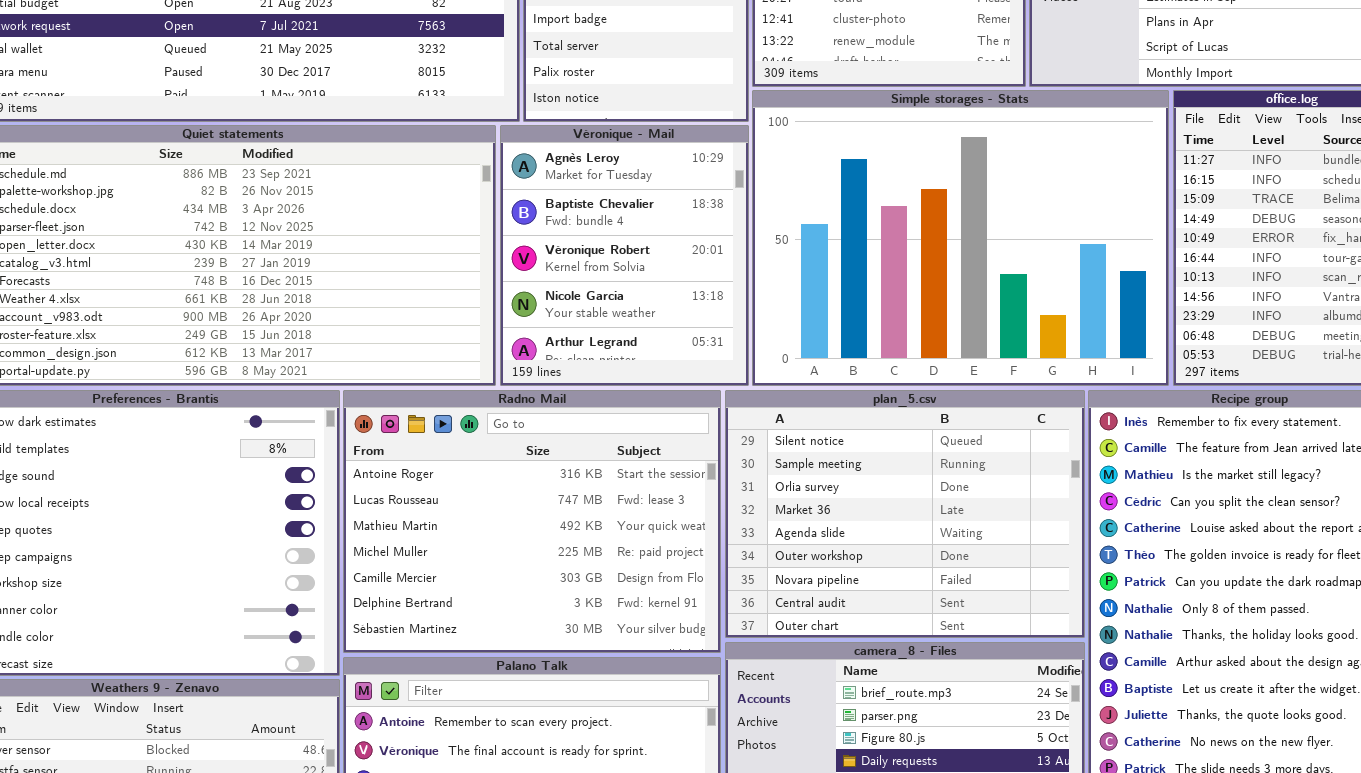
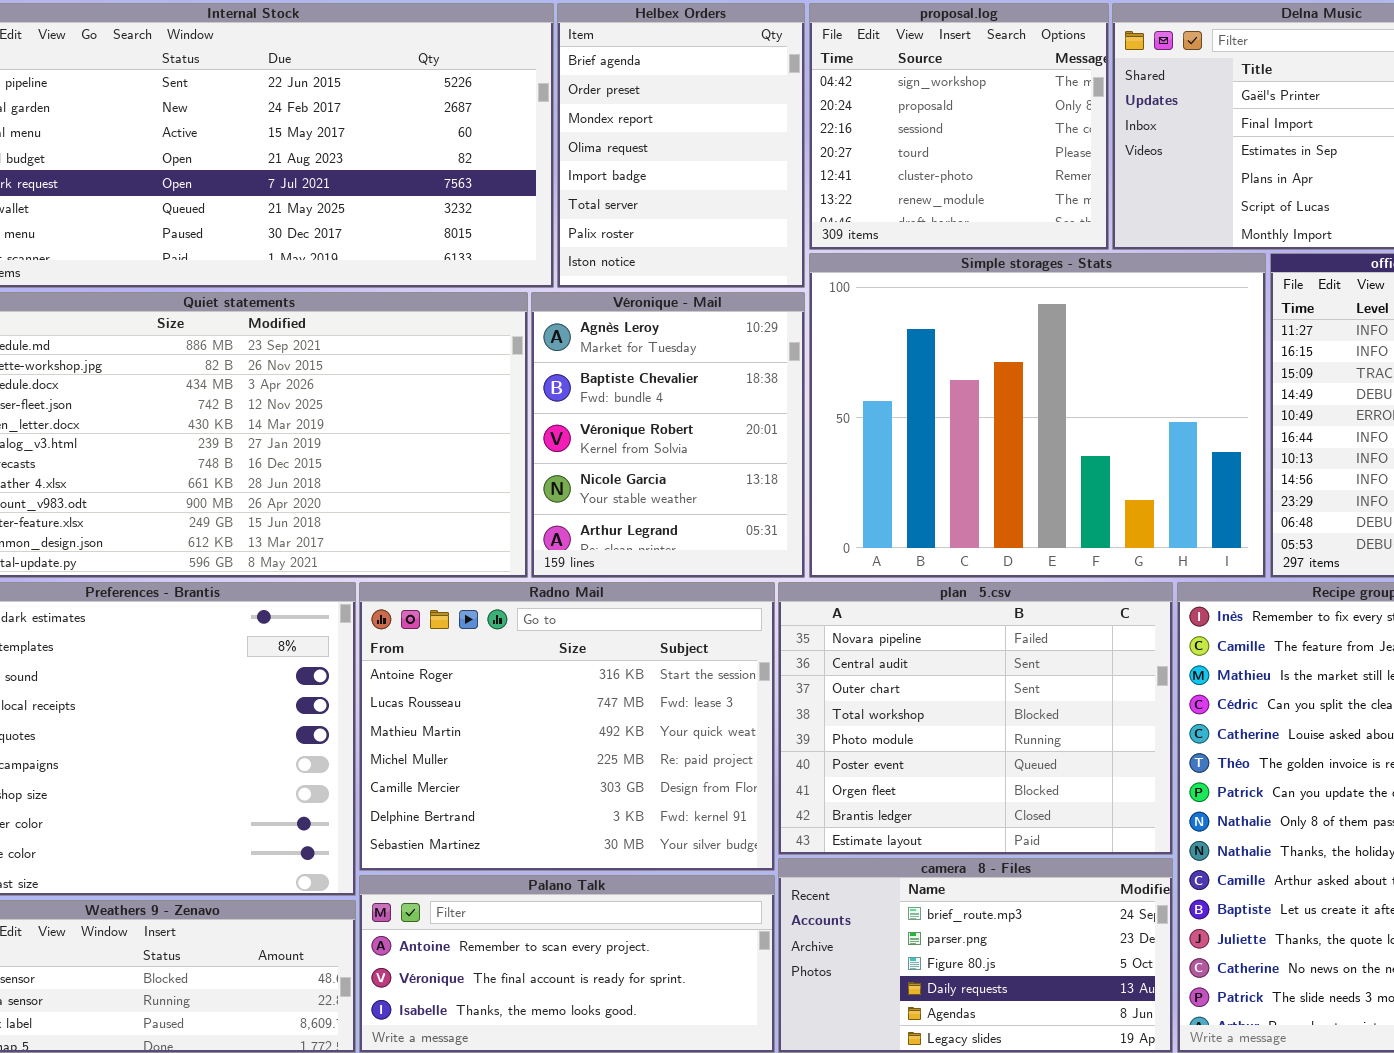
plan_5.csv: [725,390,1085,638] -> [778,582,1173,855], scrolled down 6 rows

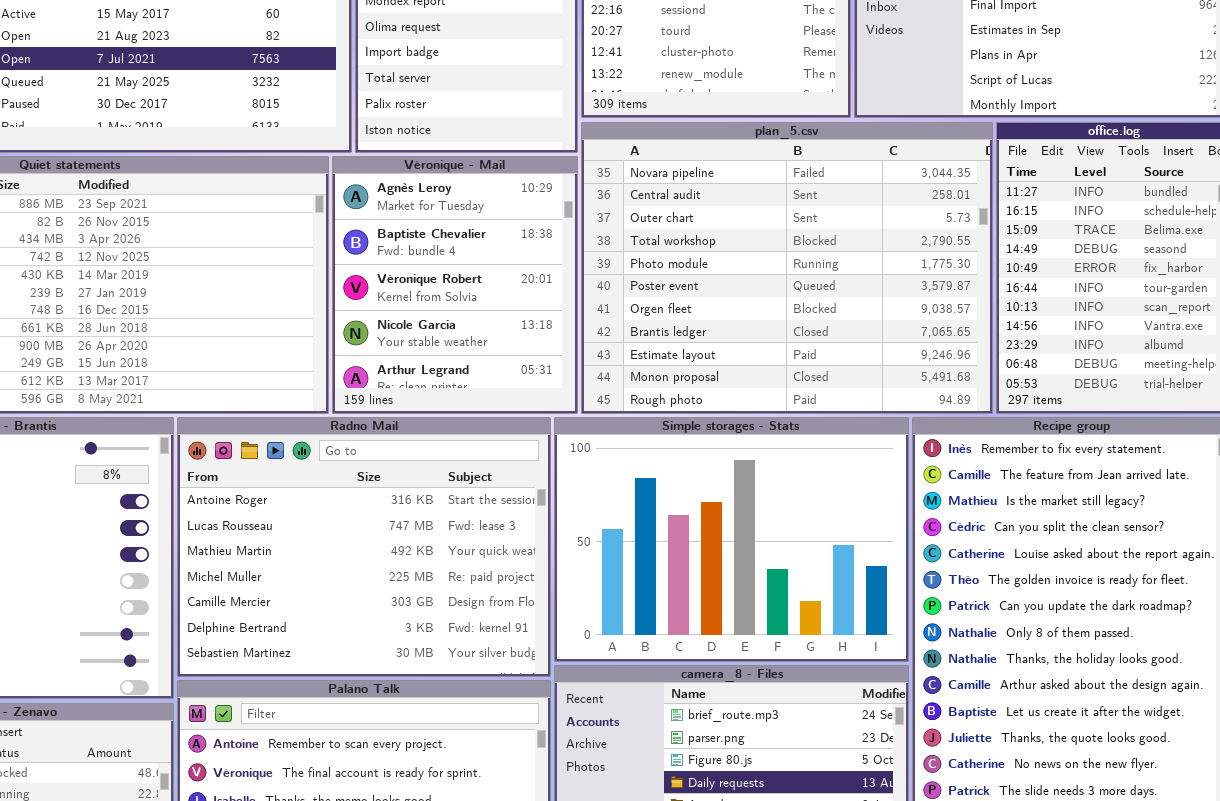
Simple storages - Stats: [809,253,1266,578] -> [554,417,909,662], moved, resized
plan_5.csv: [778,582,1173,855] -> [581,122,993,414], moved, resized

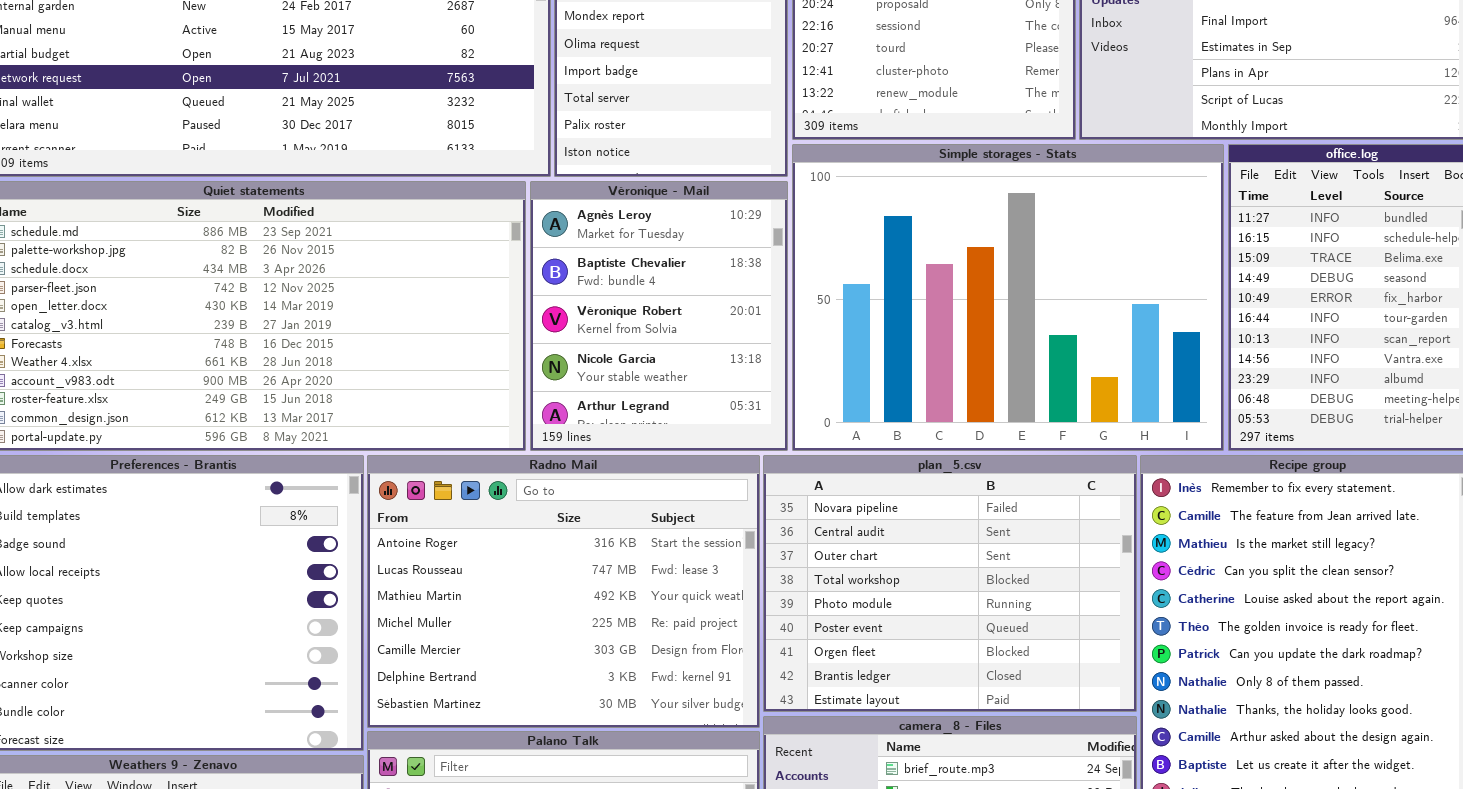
plan_5.csv: [581,122,993,414] -> [763,455,1137,712], moved, resized
Simple storages - Stats: [554,417,909,662] -> [792,144,1224,451], moved, resized

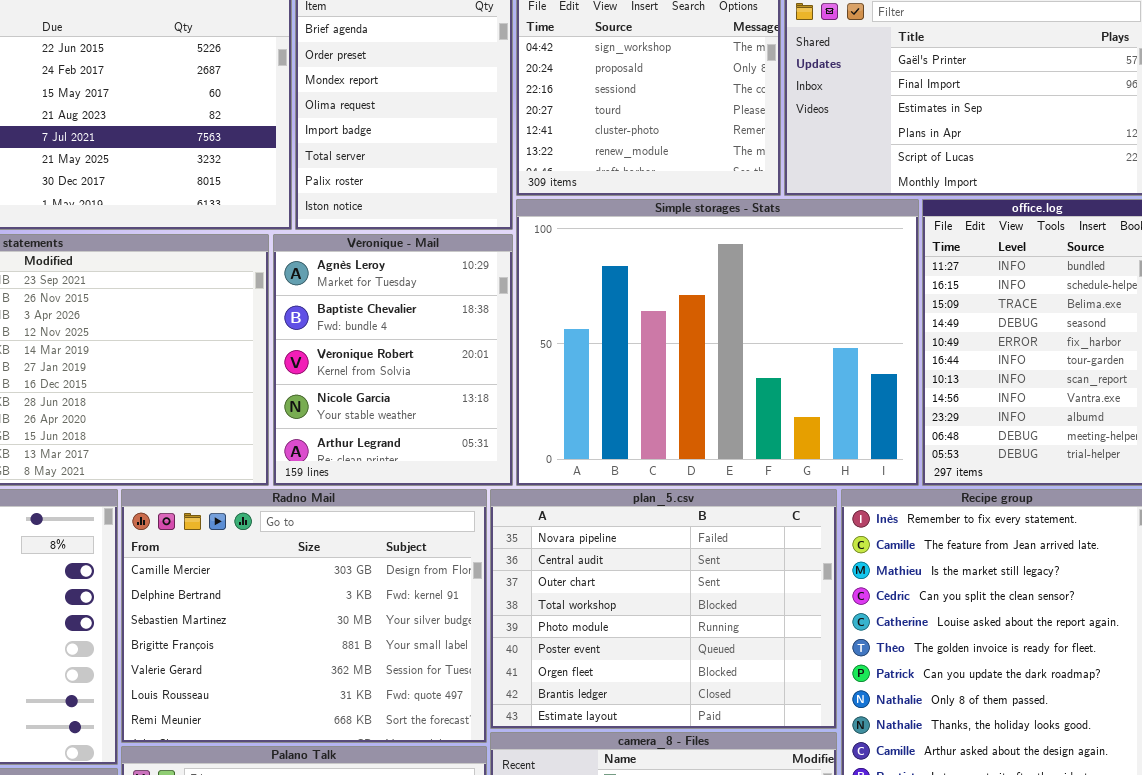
Radno Mail: [367,455,760,728] -> [121,489,487,743], scrolled down 4 rows

